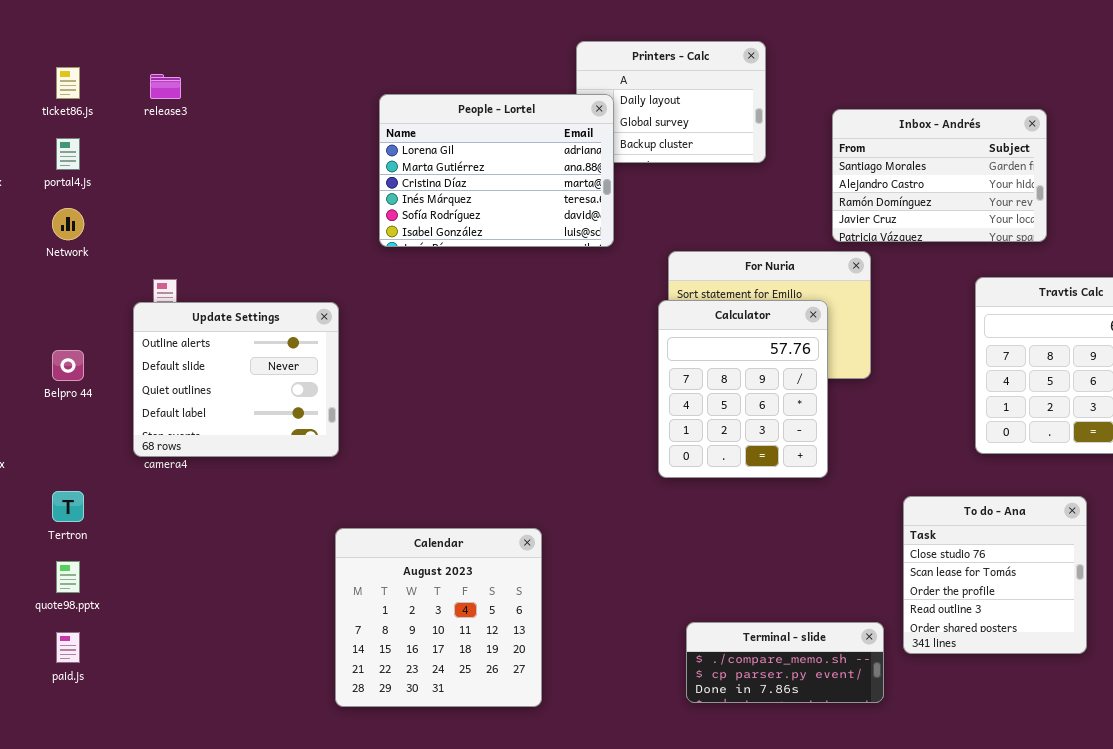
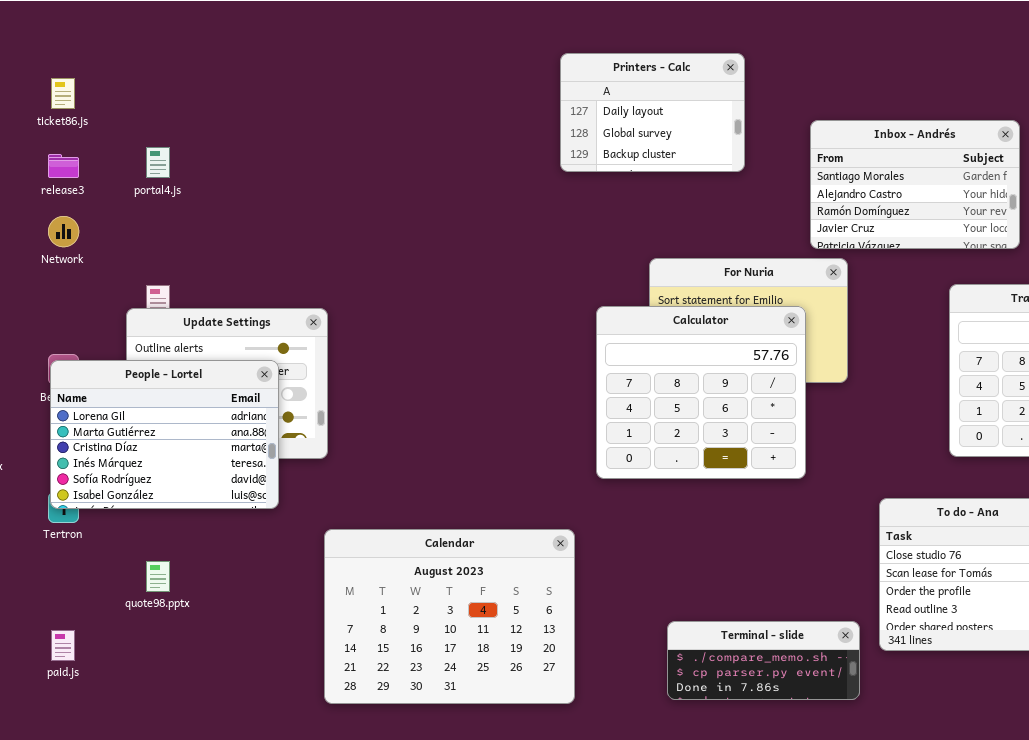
release3: [150,74,181,99] -> [48,154,79,178], moved
People - Lortel: [379,94,614,247] -> [50,360,279,509], moved
portal4.js: [56,138,80,170] -> [146,147,170,178], moved
Calculator: [658,300,828,478] -> [596,306,806,479], resized
Calendar: [335,528,542,707] -> [324,529,575,704], resized
quote98.pptx: [56,561,80,593] -> [146,561,170,592], moved

